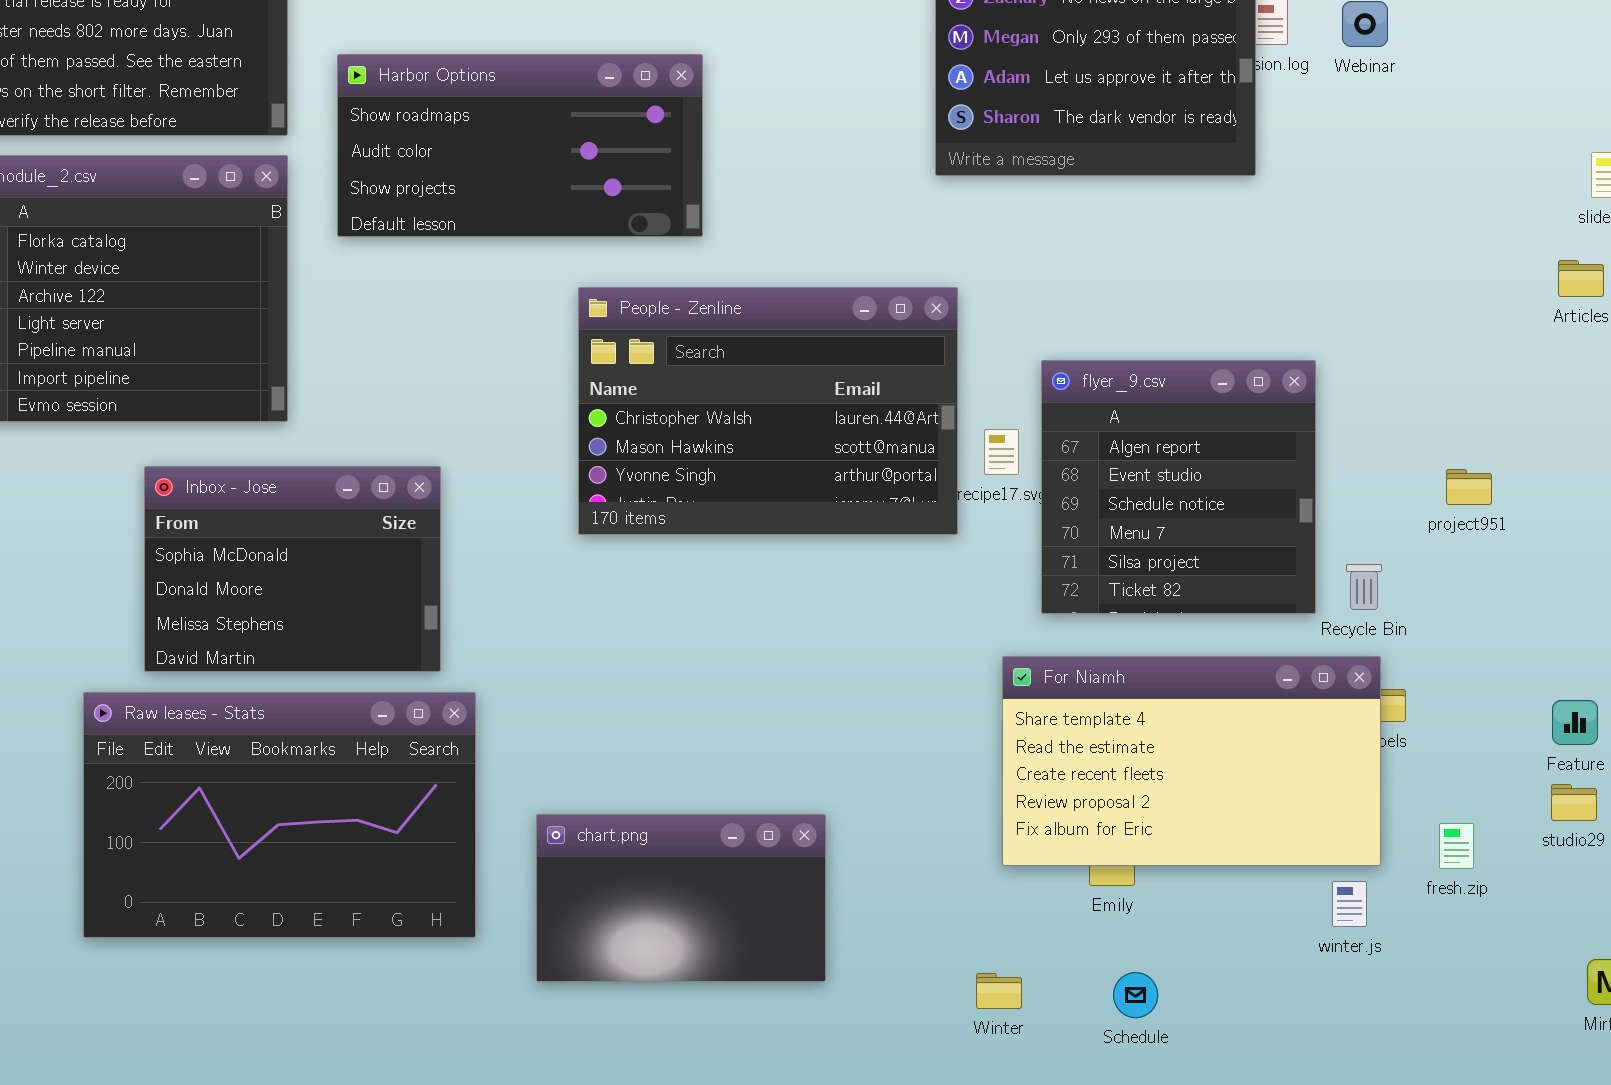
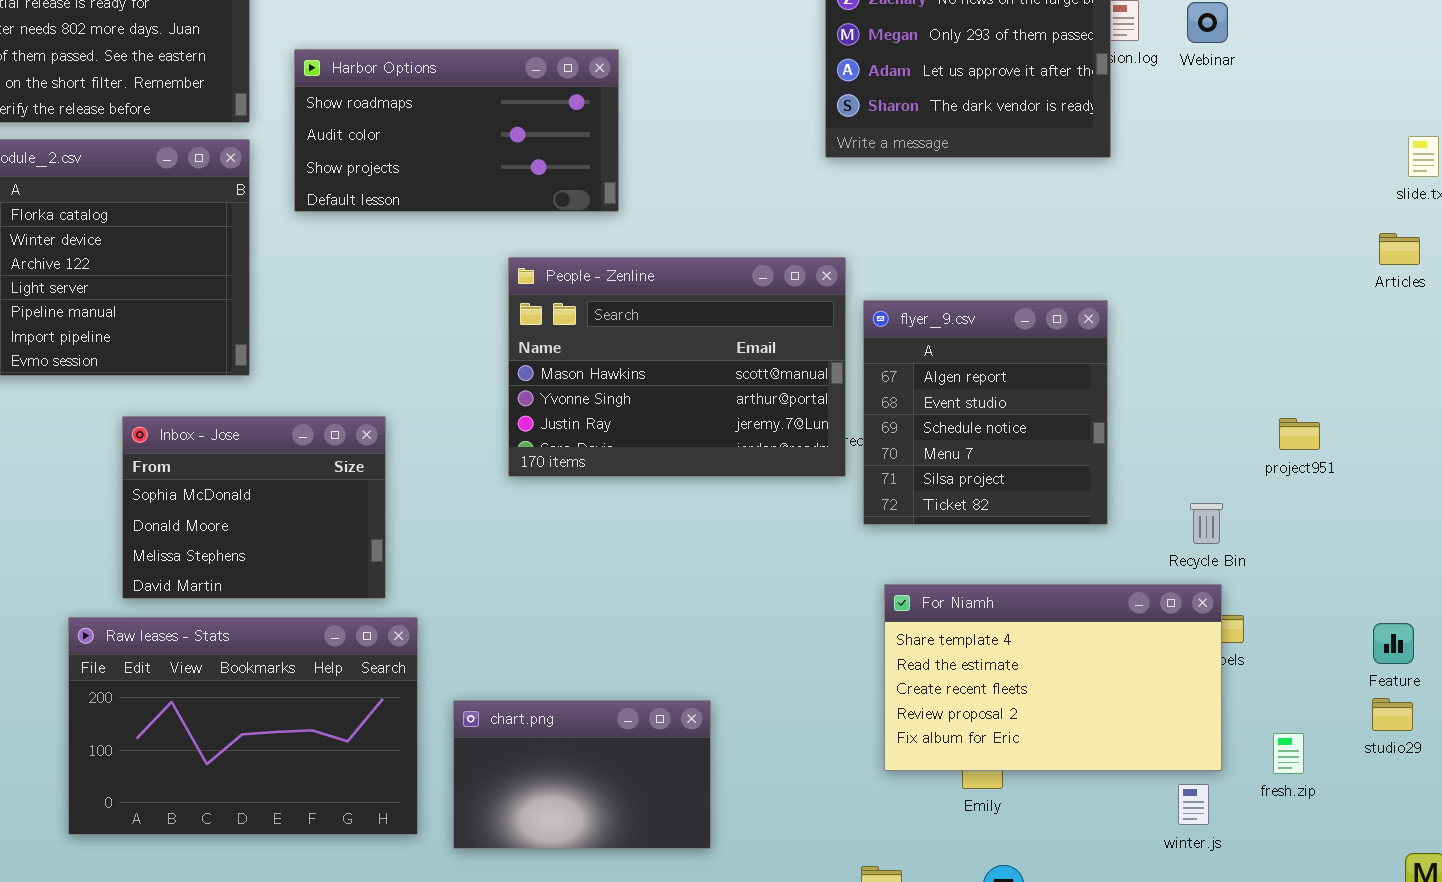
People - Zenline: [578,287,958,535] -> [508,257,846,477], scrolled down 1 row
flyer_9.csv: [1041,360,1316,614] -> [863,300,1108,525], moved
chart.png: [536,814,826,982] -> [453,700,711,849], moved

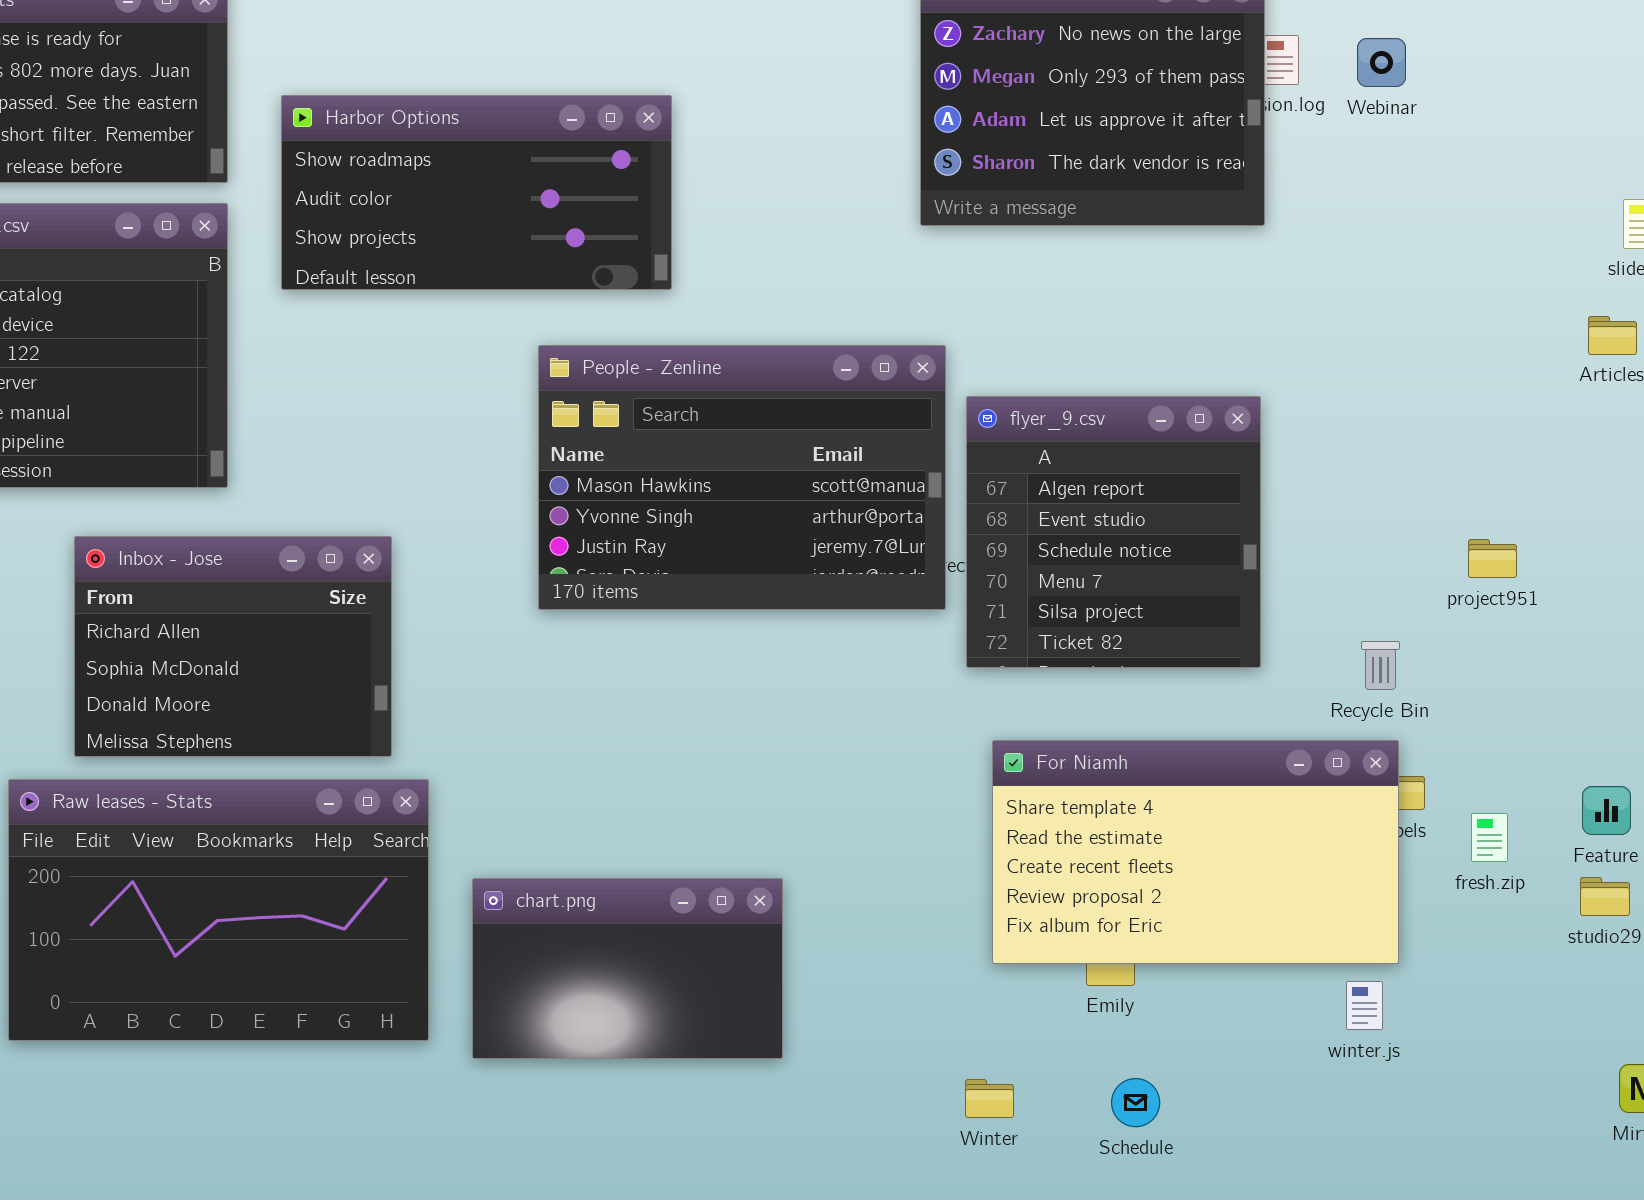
Inbox - Jose: [122,416,386,599] -> [74,536,392,757], scrolled up 1 row
fresh.zip: [1273,733,1304,774] -> [1471,813,1508,862], moved

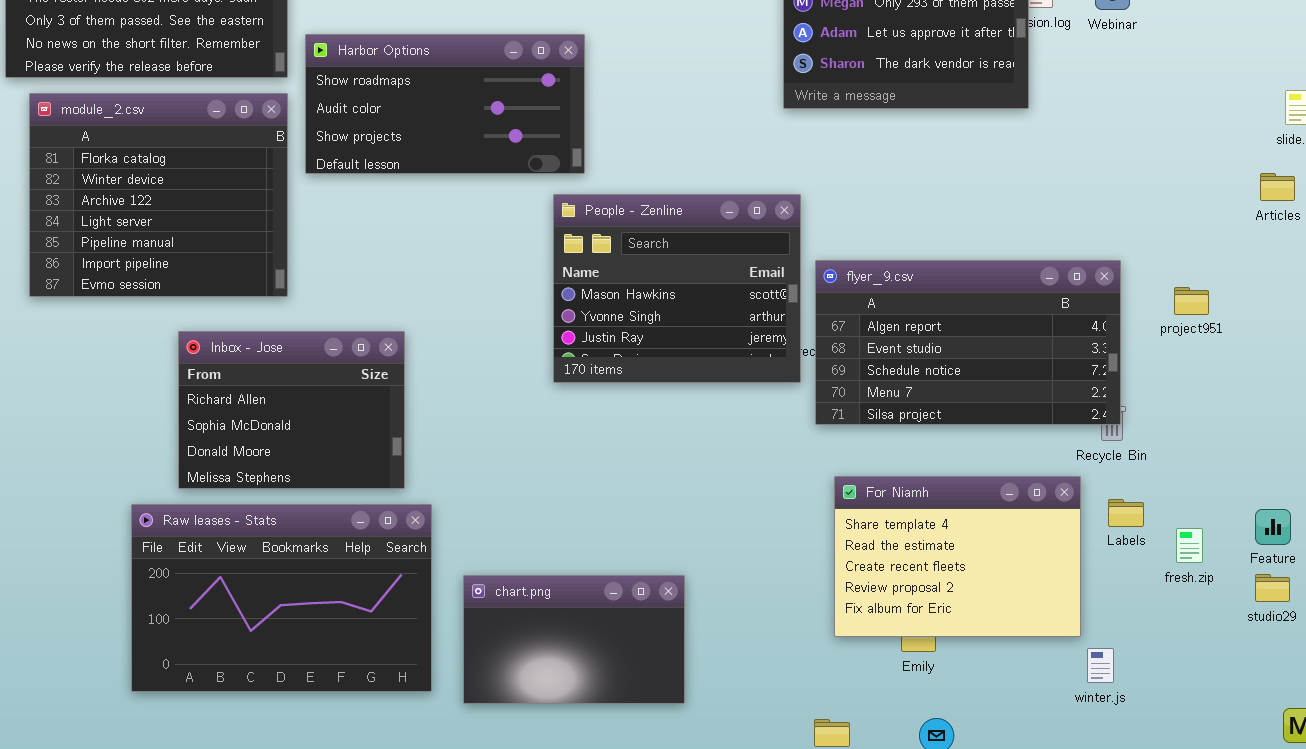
Harbor Options: [281,95,672,290] -> [305,34,585,174], moved
People - Zenline: [538,345,946,610] -> [553,194,801,383], resized
flyer_9.csv: [966,396,1261,668] -> [815,260,1121,425], resized
project951: [1468,539,1517,578] -> [1174,287,1209,315], moved
For Niamh: [992,740,1399,964] -> [834,476,1081,637], resized

